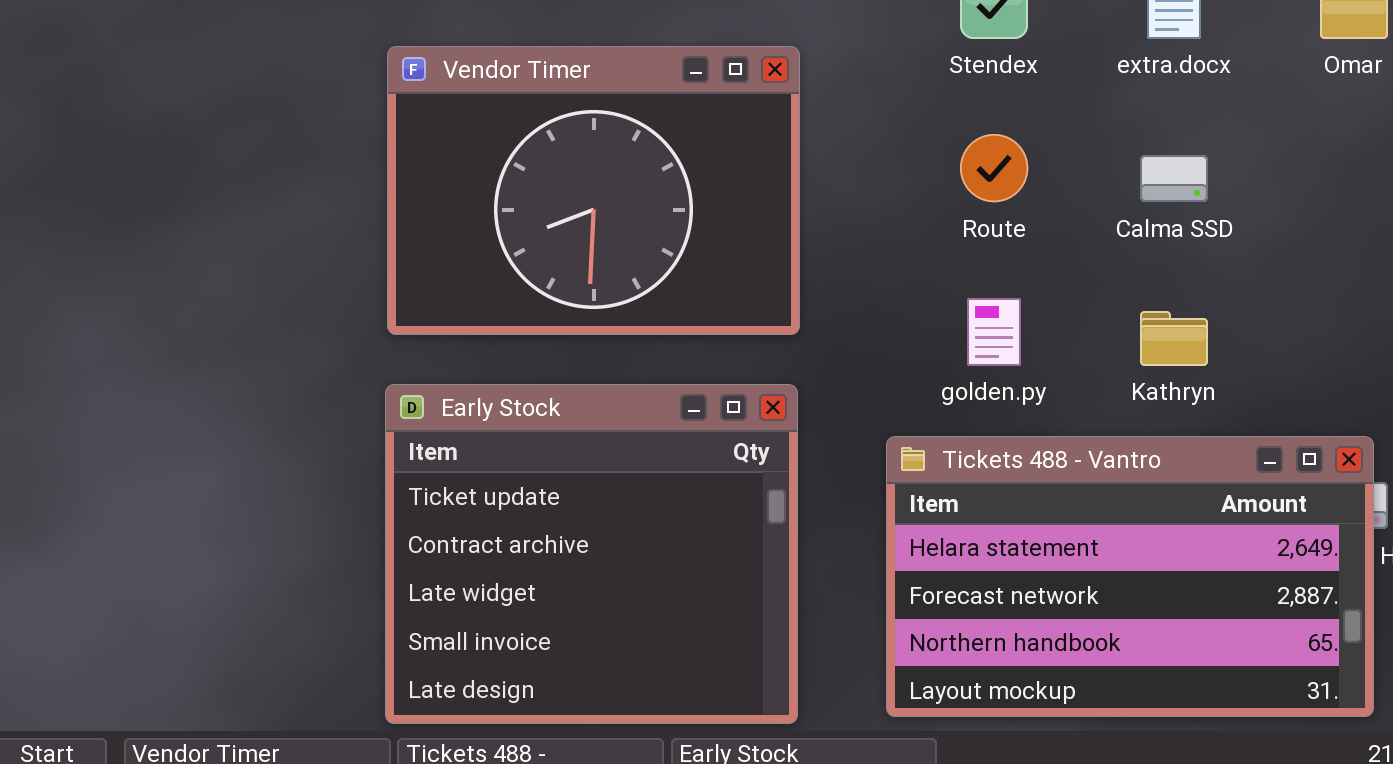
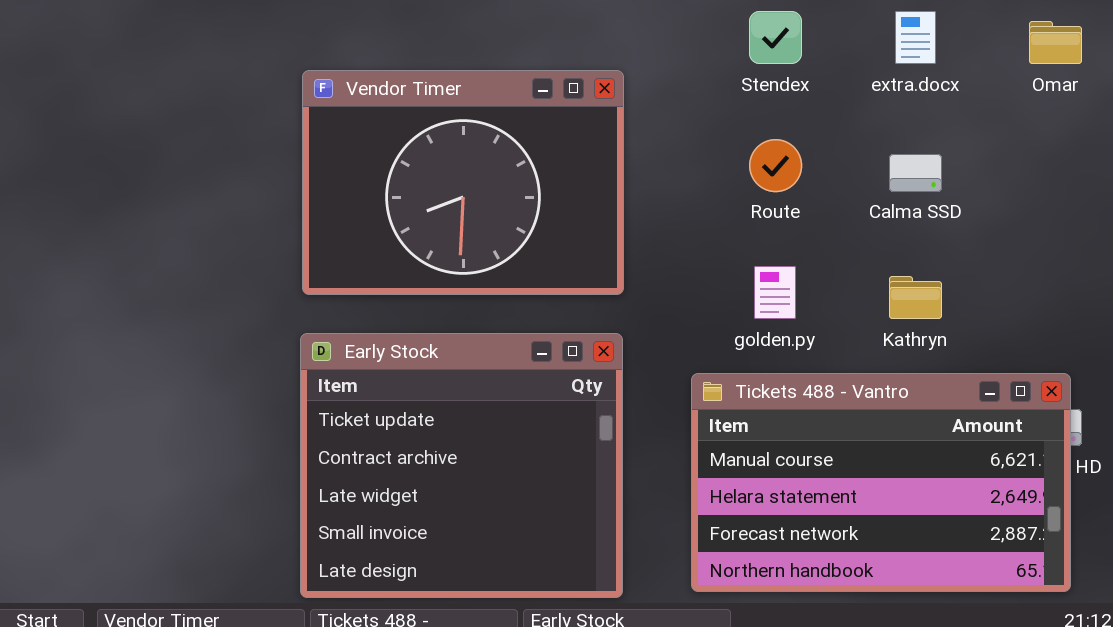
Tickets 488 - Vantro: [886,436,1374,717] -> [691,373,1071,592], scrolled up 1 row

